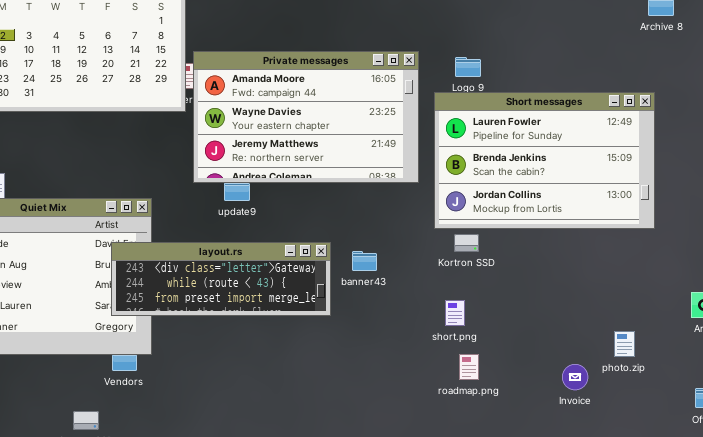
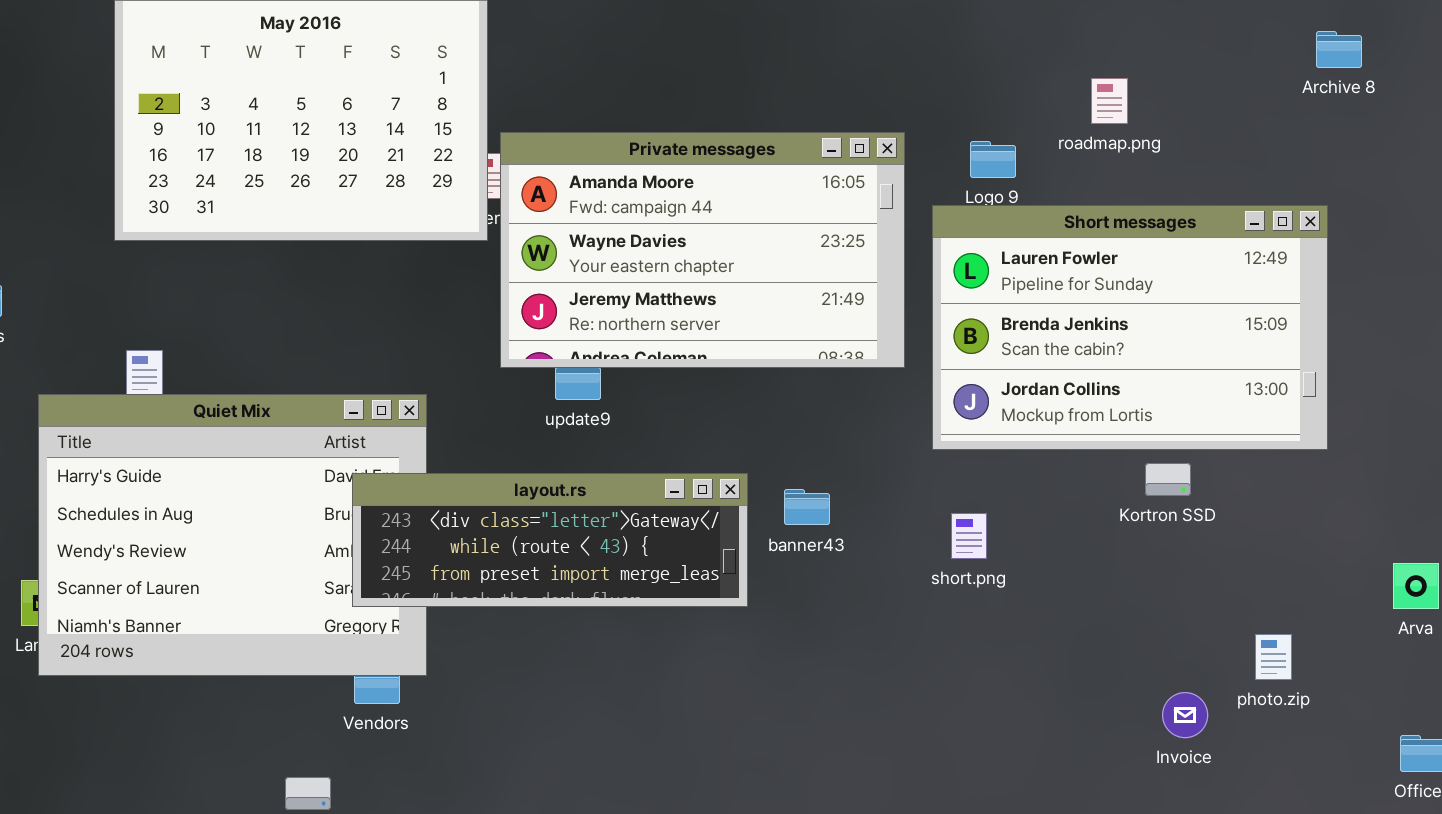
Kortron SSD: [454,234,479,252] -> [1145,463,1191,496], moved
short.png: [445,300,465,326] -> [951,513,987,559], moved
roadmap.png: [459,354,479,380] -> [1091,78,1128,124], moved

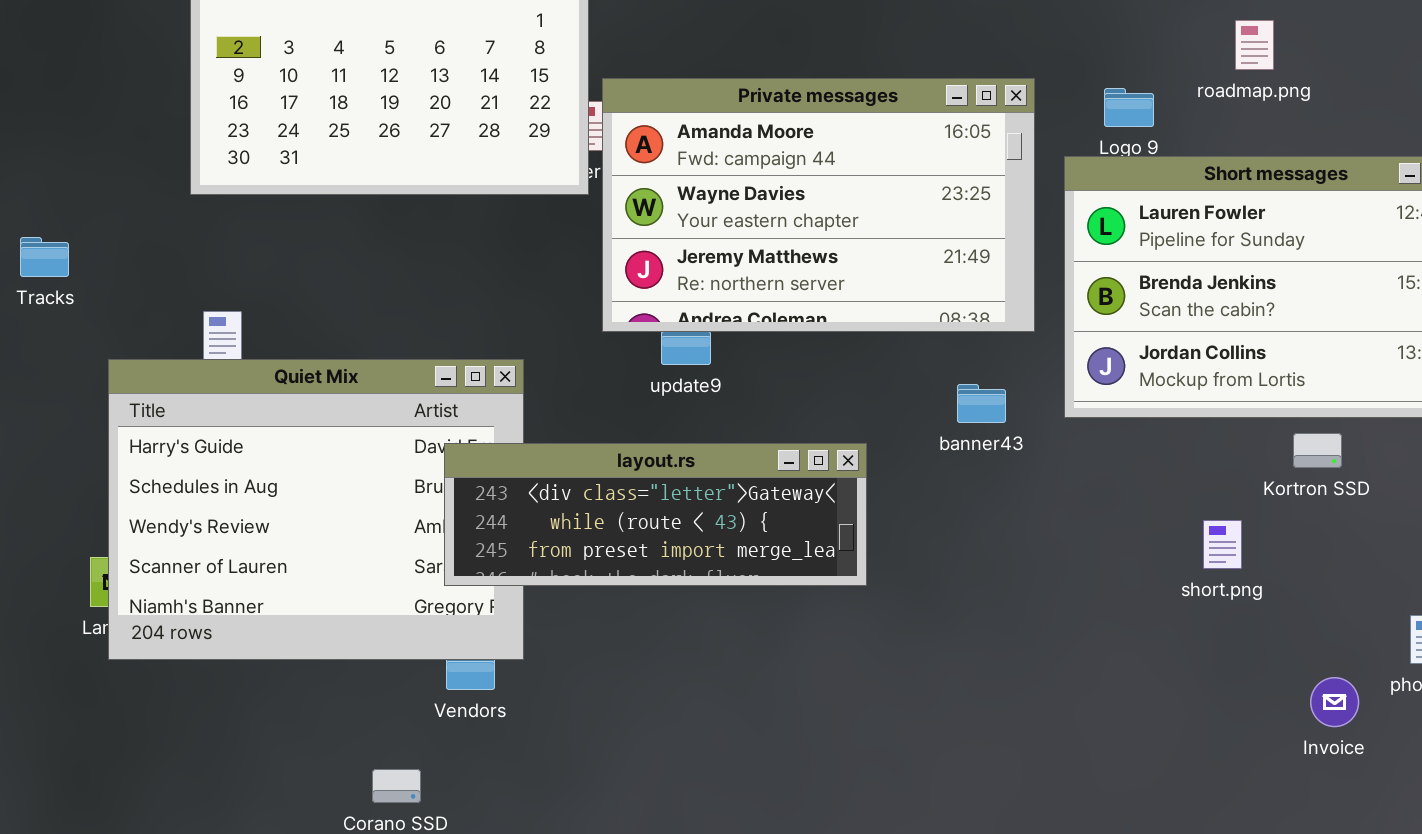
banner43: [784,489,830,525] -> [957,384,1006,423], moved
short.png: [951,513,987,559] -> [1203,520,1242,569], moved

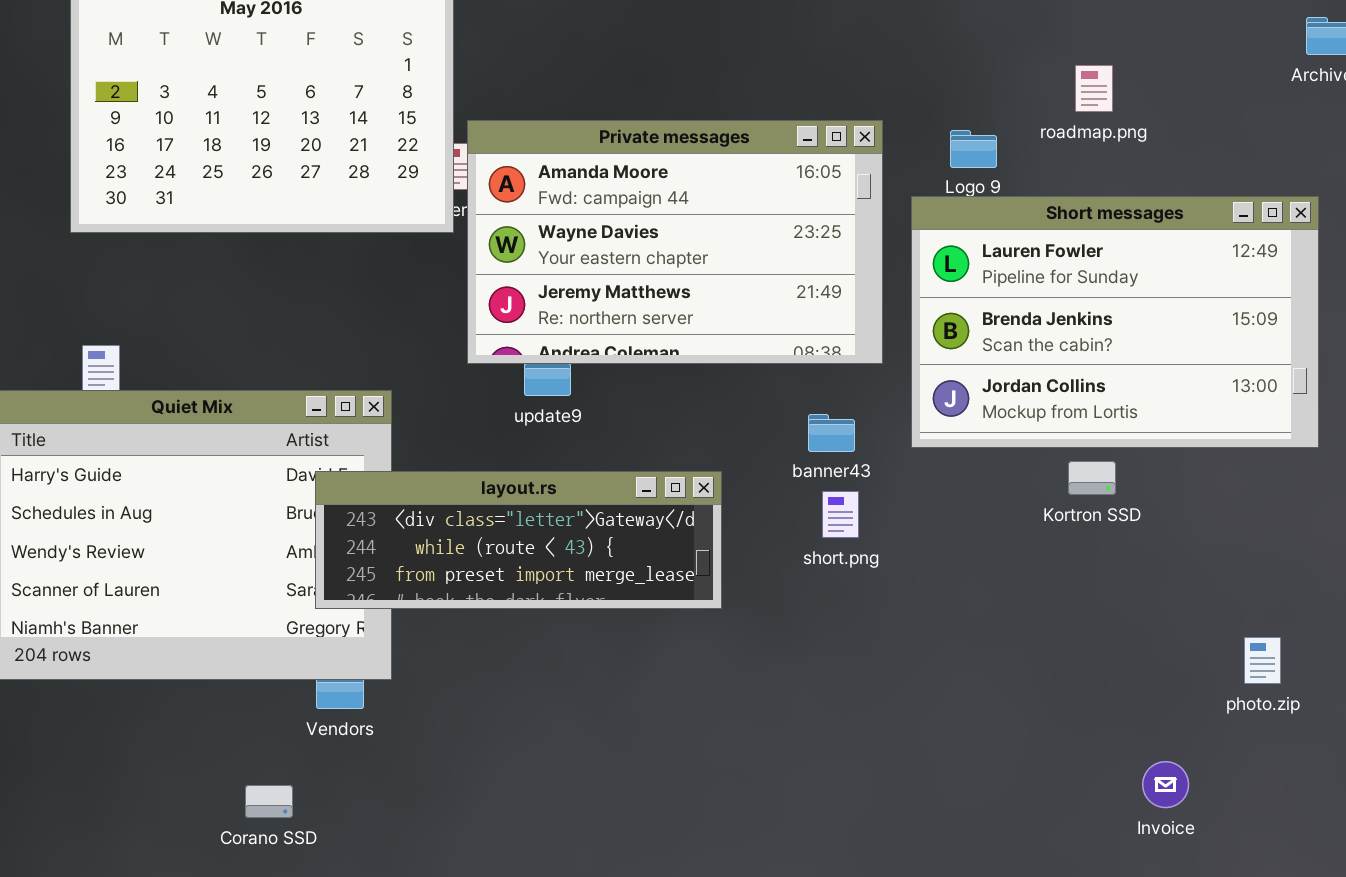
Kortron SSD: [1293,433,1342,468] -> [1068,461,1116,495], moved
short.png: [1203,520,1242,569] -> [822,491,859,538], moved
Invoice: [1310,677,1359,727] -> [1142,761,1189,808], moved

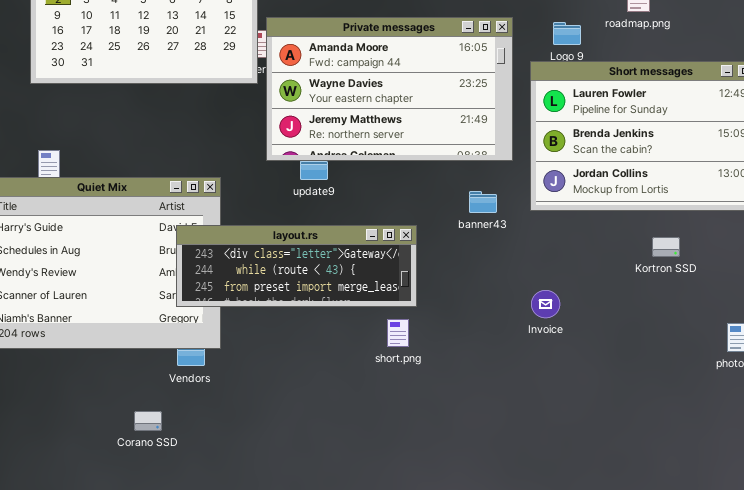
Kortron SSD: [1068,461,1116,495] -> [652,237,680,257], moved
short.png: [822,491,859,538] -> [387,319,409,347], moved
Invoice: [1142,761,1189,808] -> [531,290,560,318], moved

